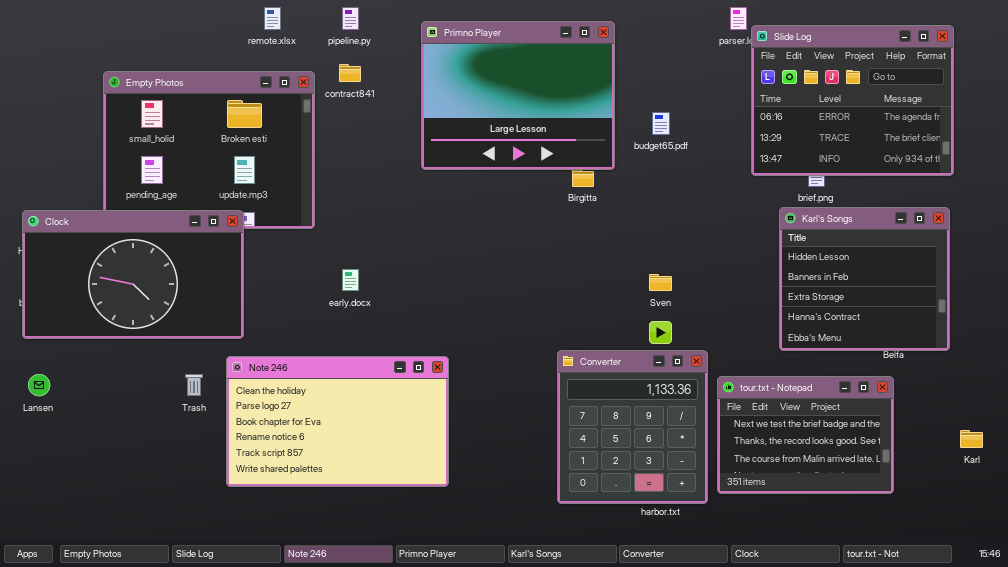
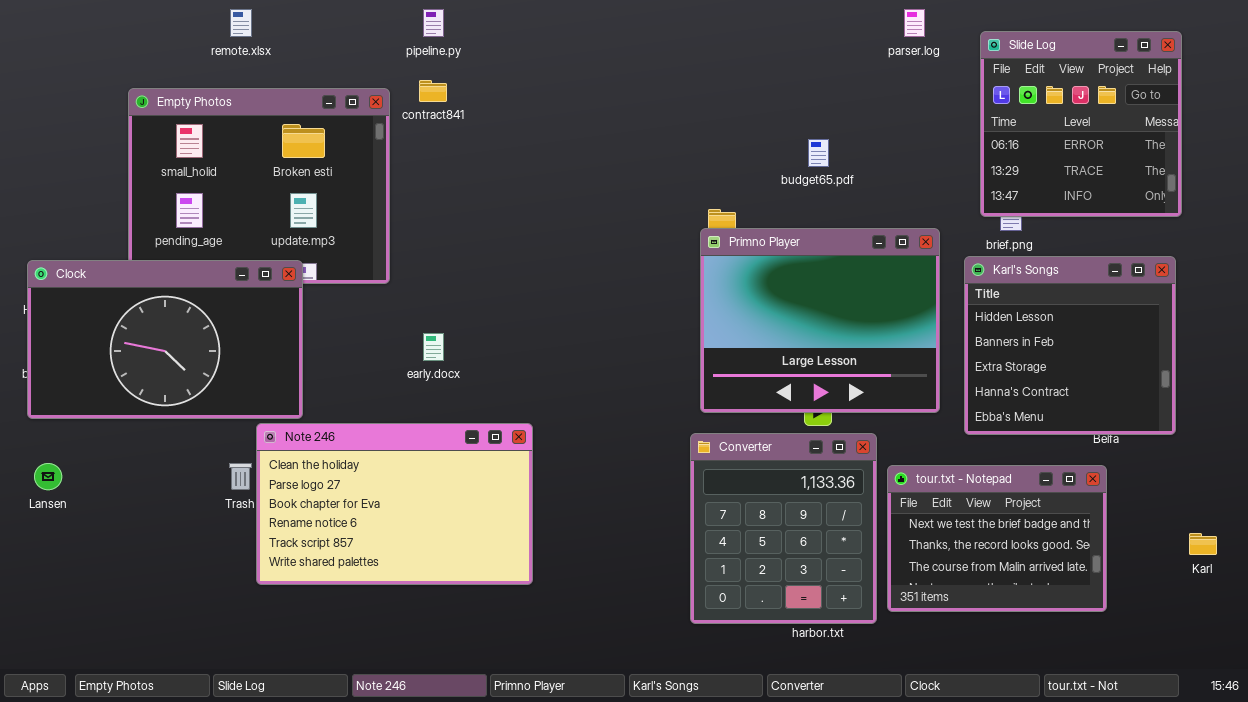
remote.xlsx: [264,7,281,30] -> [230,9,252,37], moved
Primno Player: [421,21,615,170] -> [700,228,940,413], moved
Slide Log: [751,25,954,176] -> [980,31,1182,217], resized
Note 246: [226,356,449,487] -> [256,423,533,585], moved

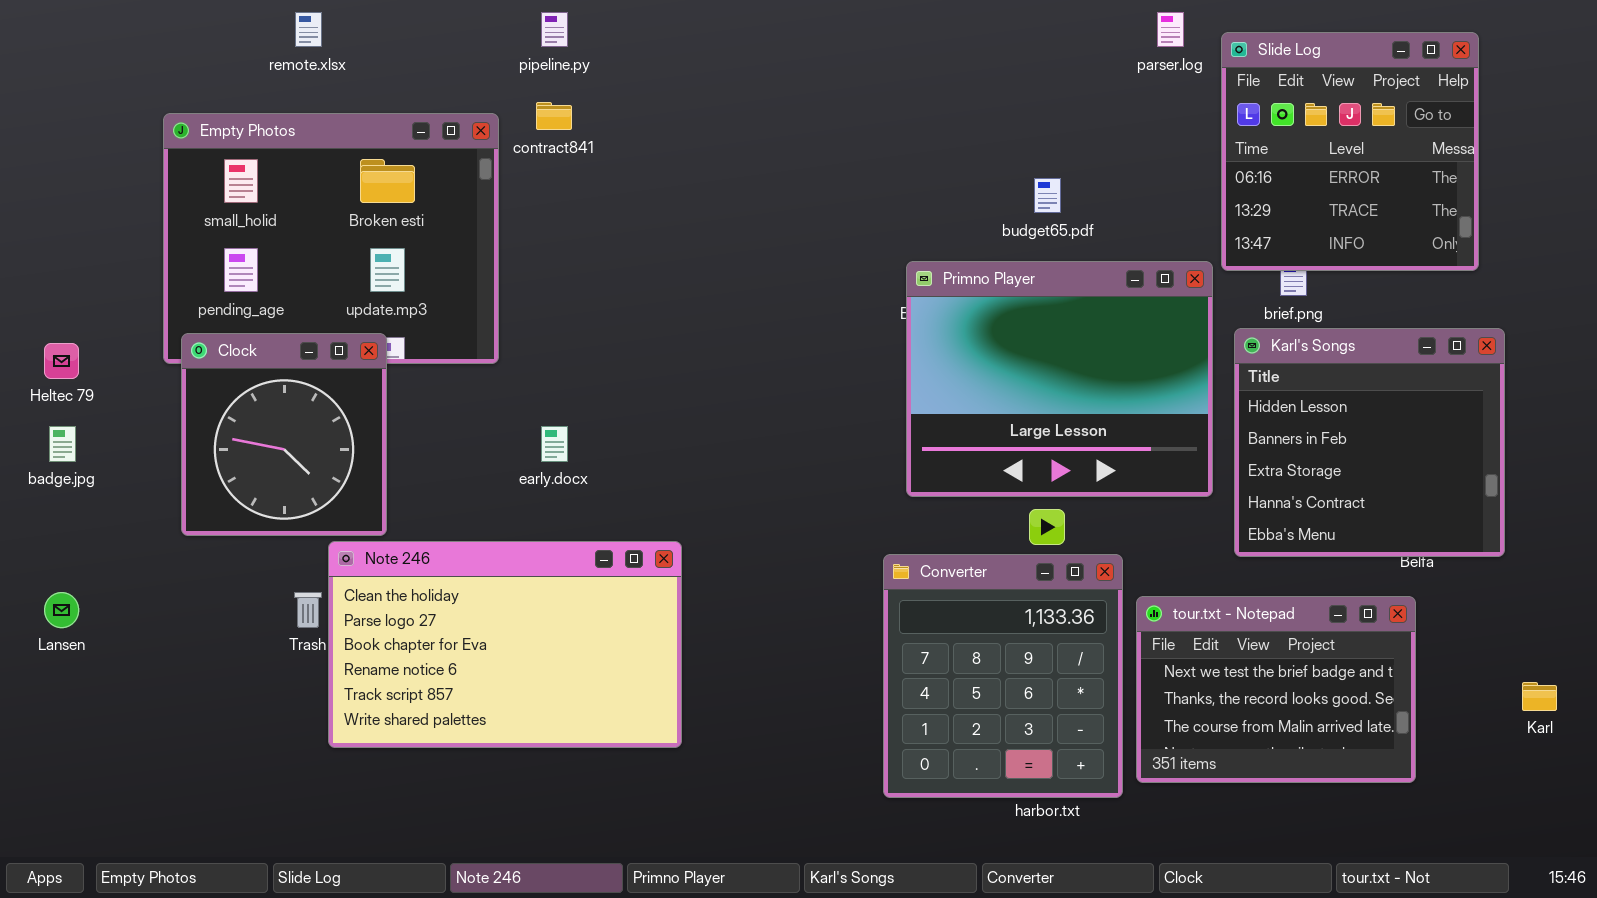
Slide Log: [980,31,1182,217] -> [1221,32,1479,271], moved
Primno Player: [700,228,940,413] -> [906,261,1213,497], moved
Clock: [27,260,303,419] -> [181,333,387,536], resized

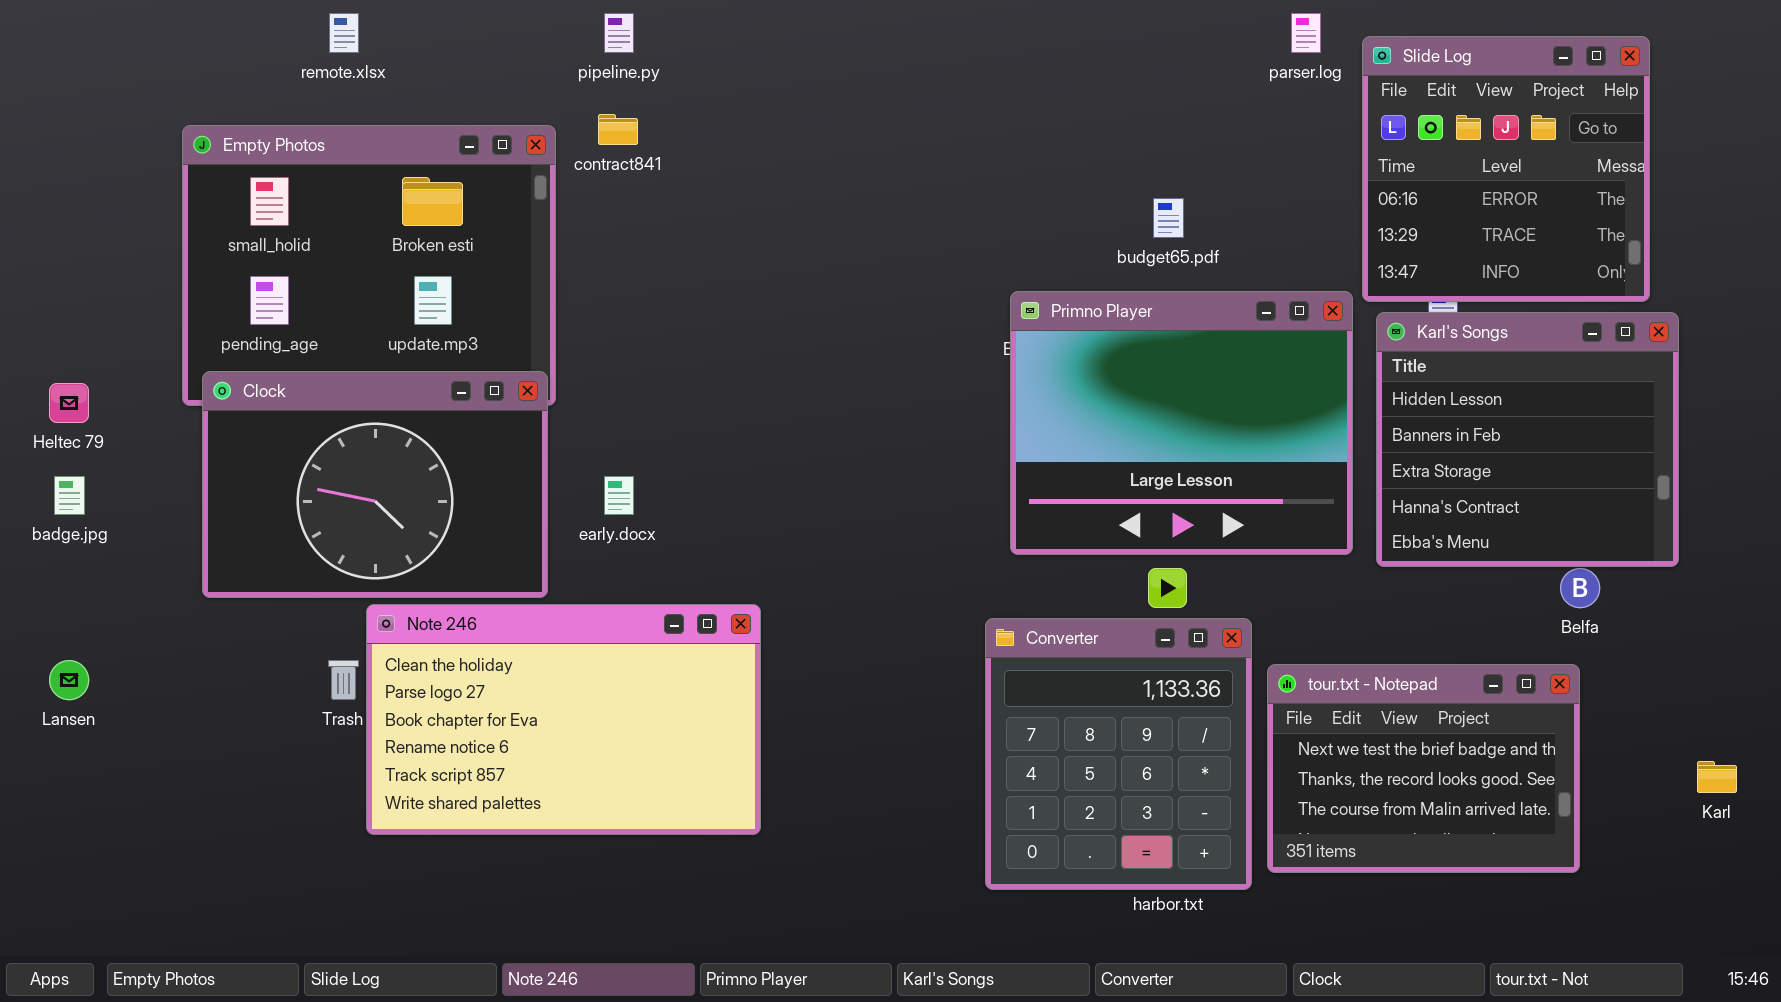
Karl's Songs: [1234,328,1505,557] -> [1376,312,1679,567], moved
Clock: [181,333,387,536] -> [202,371,548,598], resized

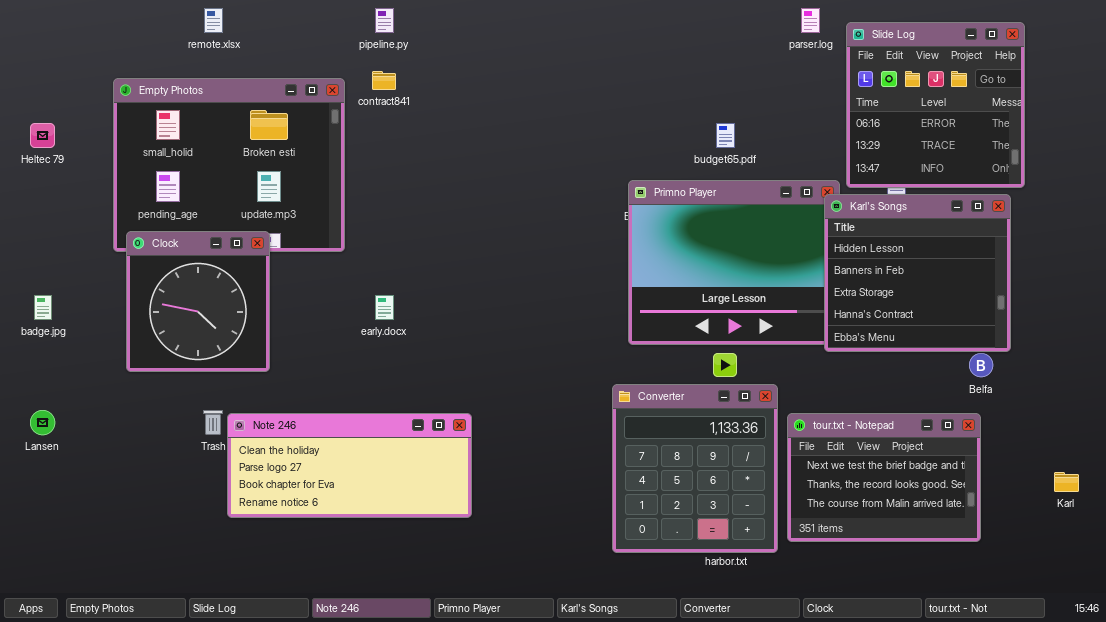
Karl's Songs: [1376,312,1679,567] -> [824,194,1011,352], moved
Clock: [202,371,548,598] -> [126,231,270,372], resized
Heltec 79: [49,383,89,423] -> [30,123,55,148], moved
Note 246: [366,604,761,835] -> [227,413,472,518], resized

